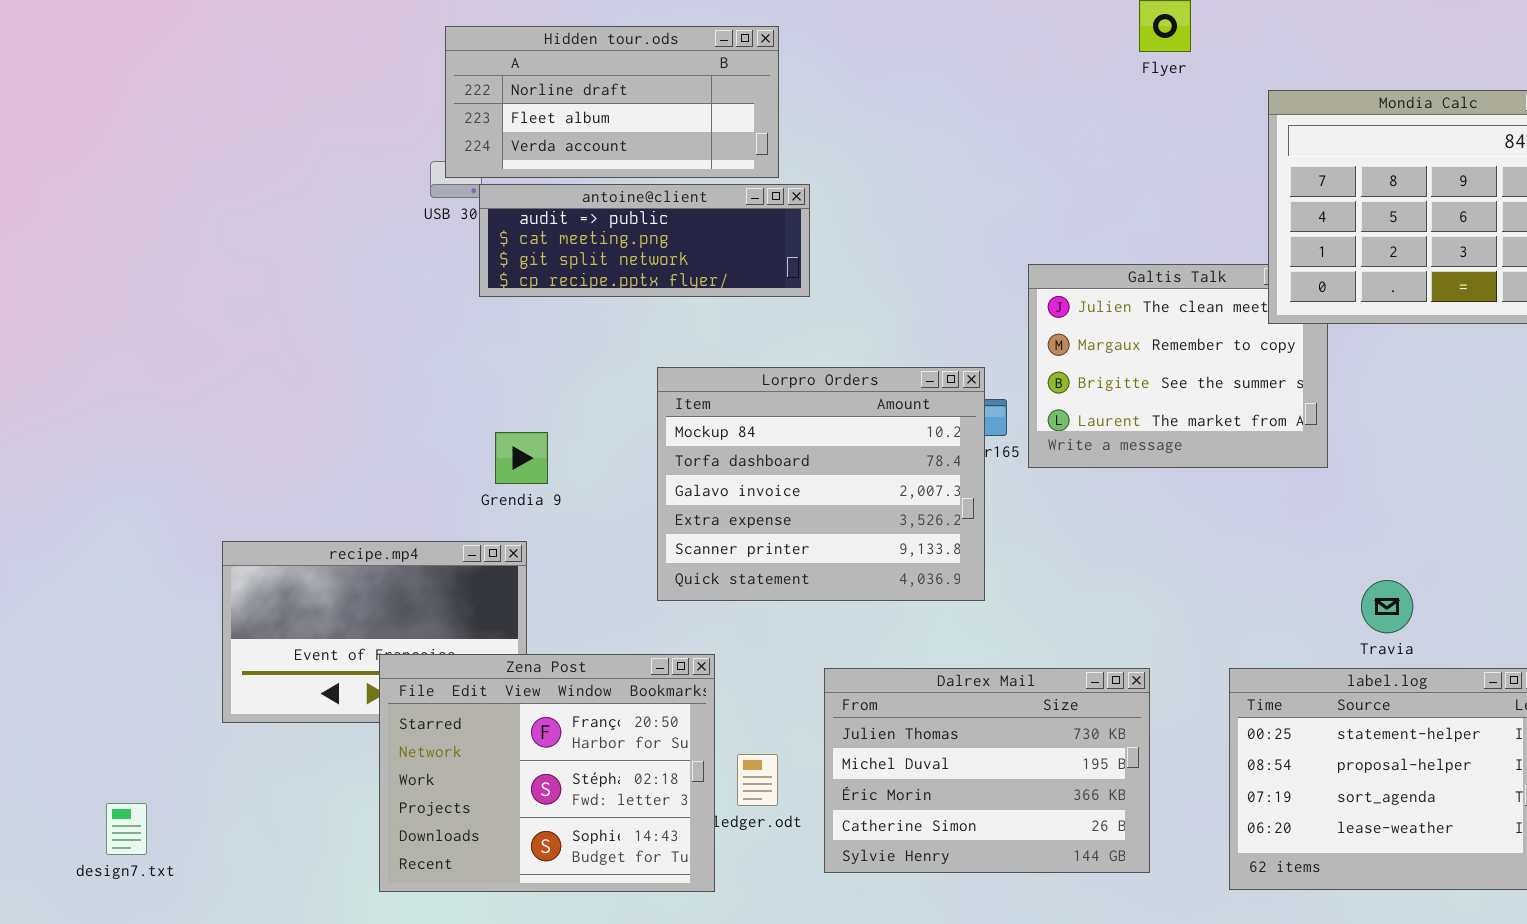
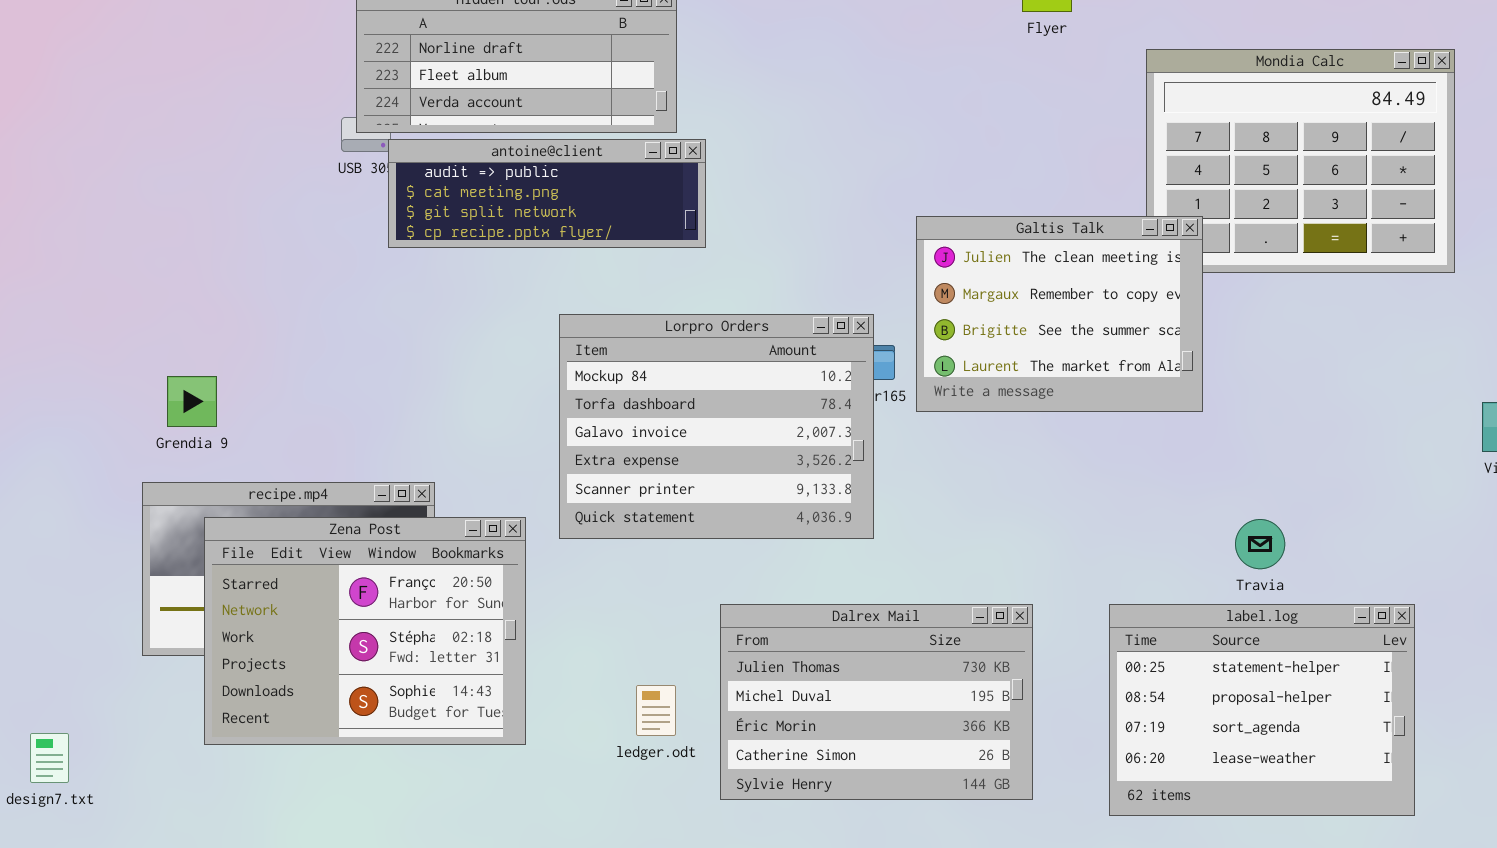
Galtis Talk: [1028,264,1328,468] -> [916,216,1203,412], raised
Grendia 9: [495,432,548,484] -> [167,376,217,427], moved
Zena Post: [379,654,715,892] -> [204,517,526,745], moved

